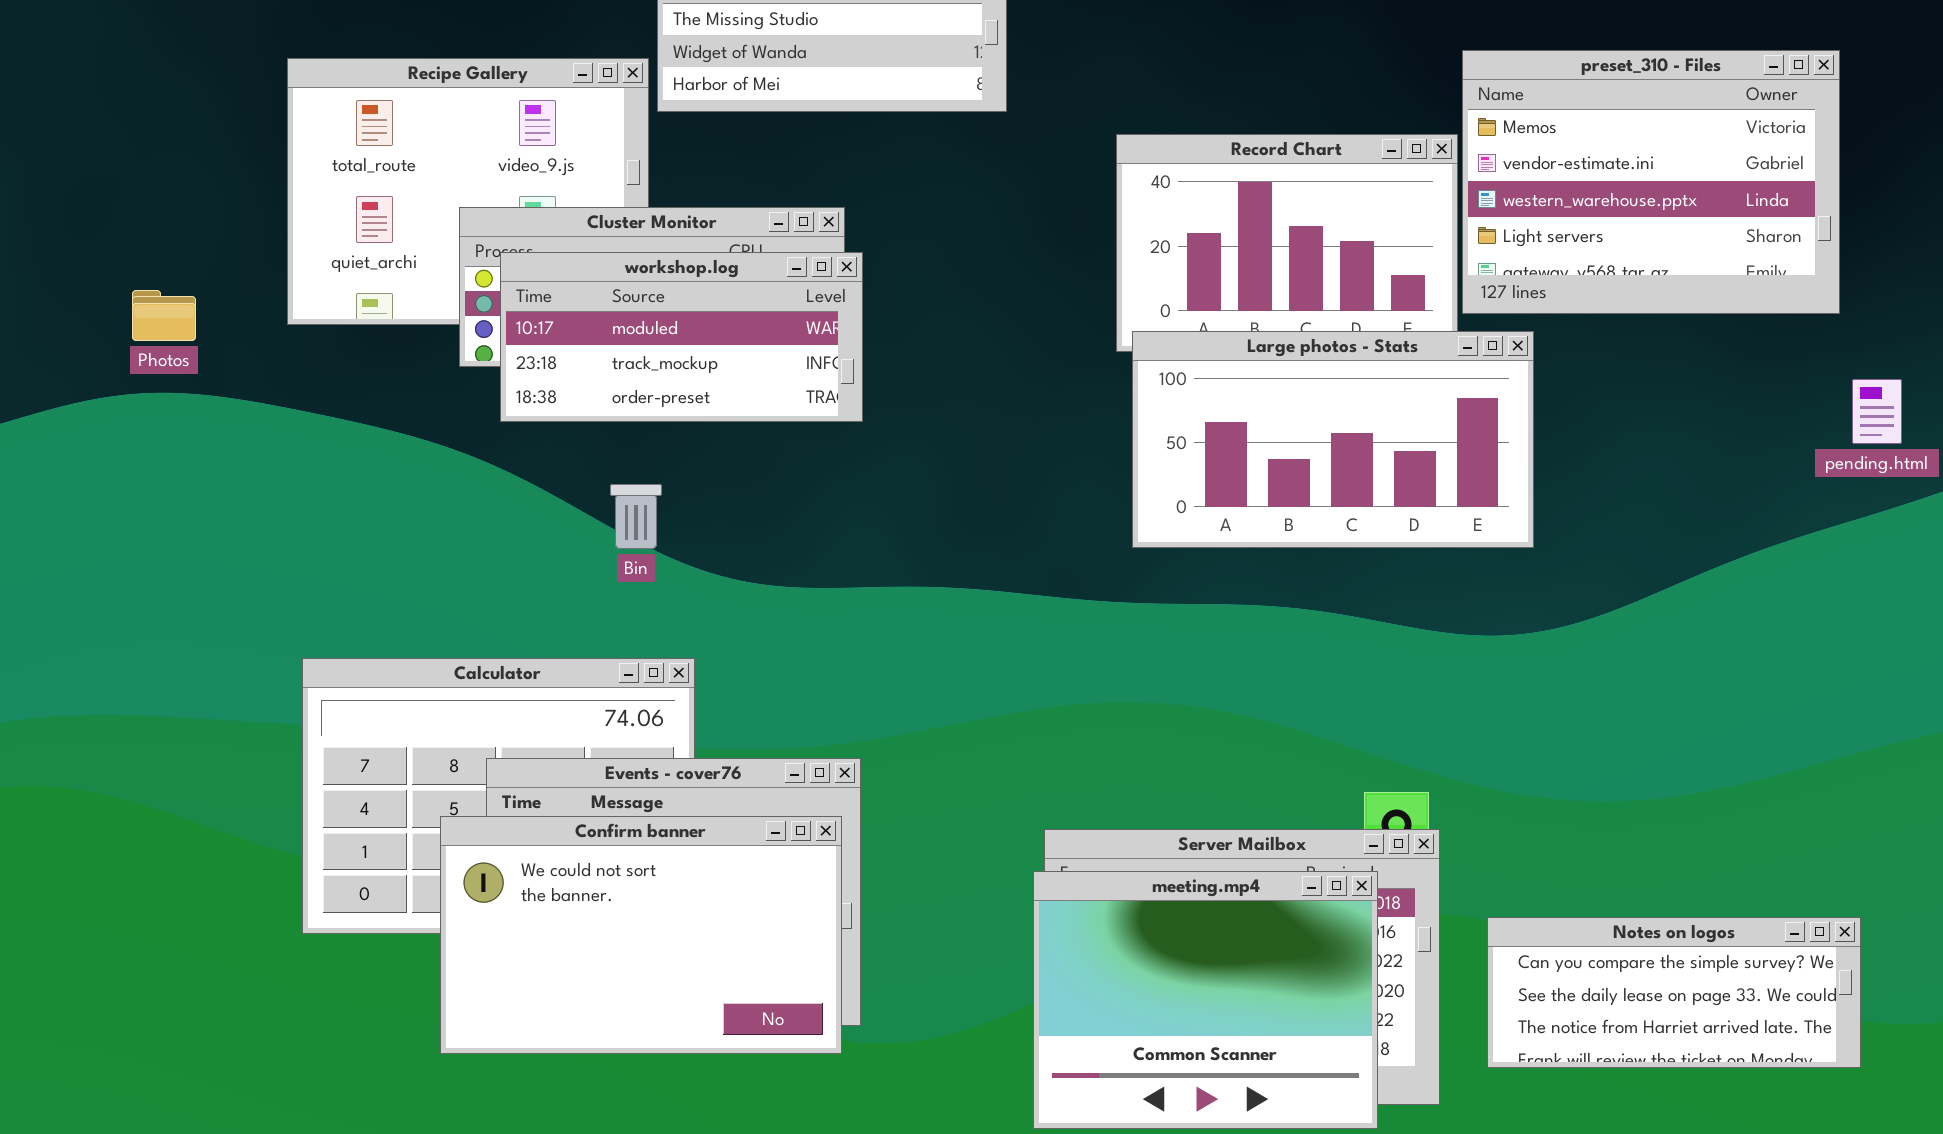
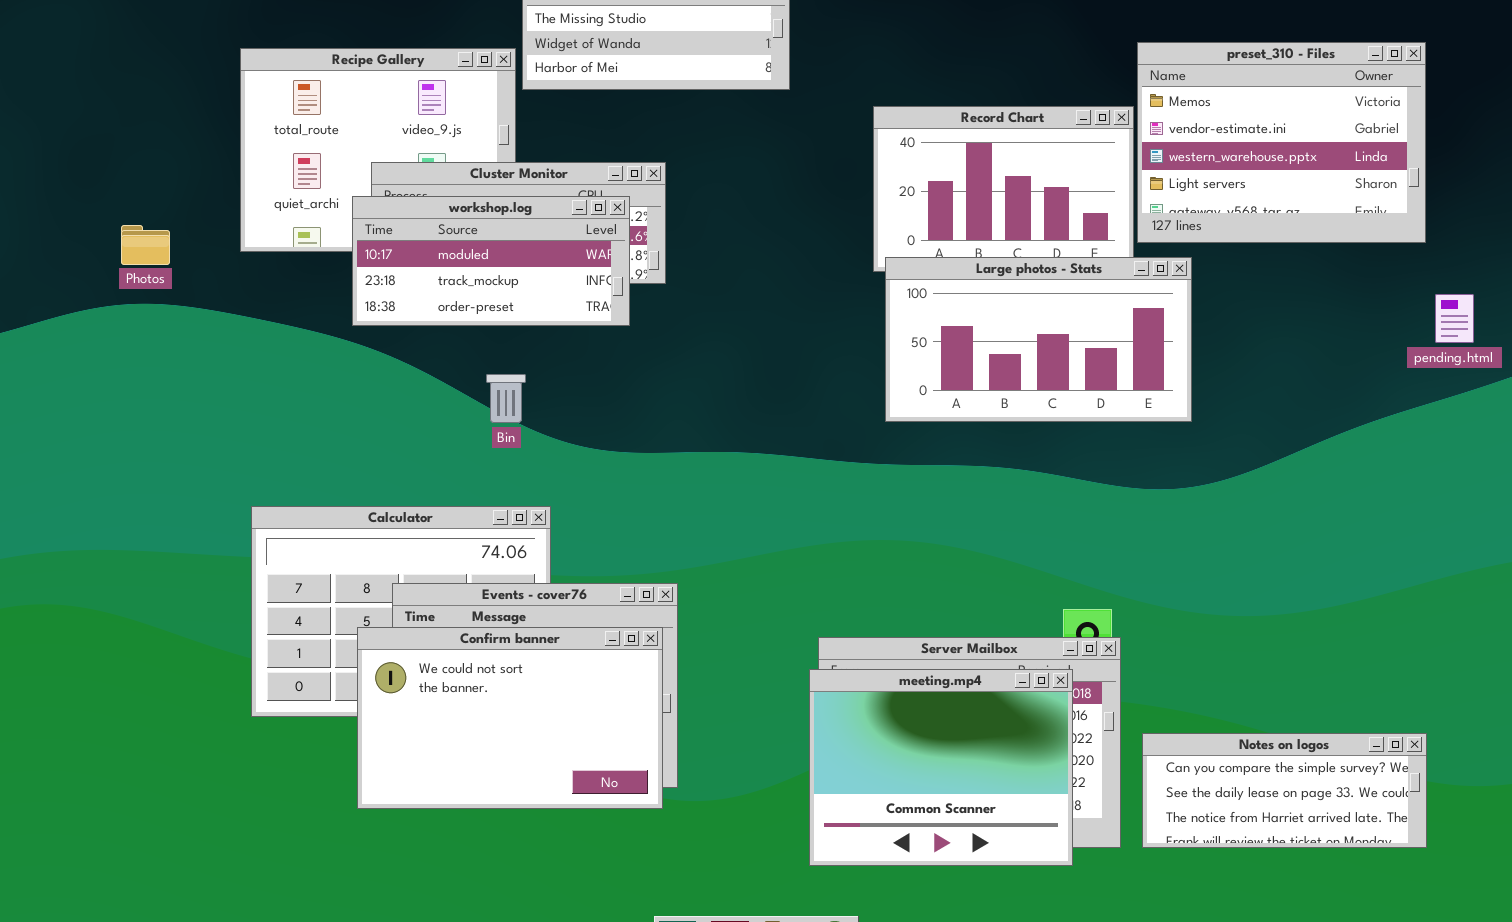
workshop.log: [500,252,863,422] -> [352,196,630,326], moved
Notes on logos: [1487,917,1861,1068] -> [1142,733,1427,848], moved

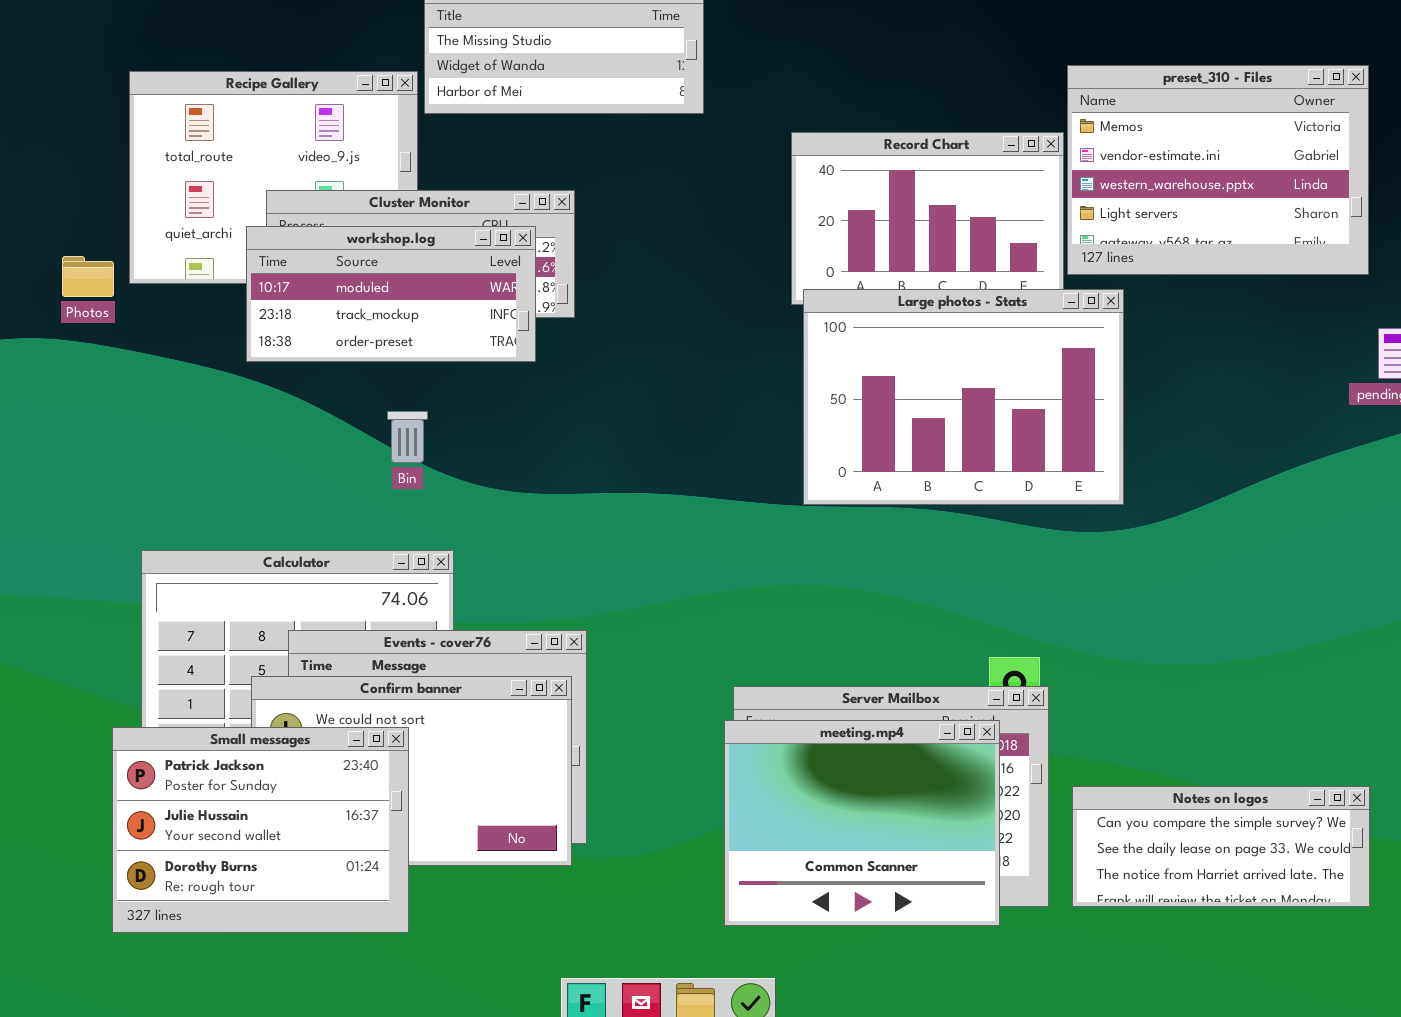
Photos: [121,225,170,265] -> [62,256,114,297], moved
Large photos - Stats: [885,257,1192,422] -> [803,289,1124,505], resized
Small messages: none -> [112,727,409,933], opened

